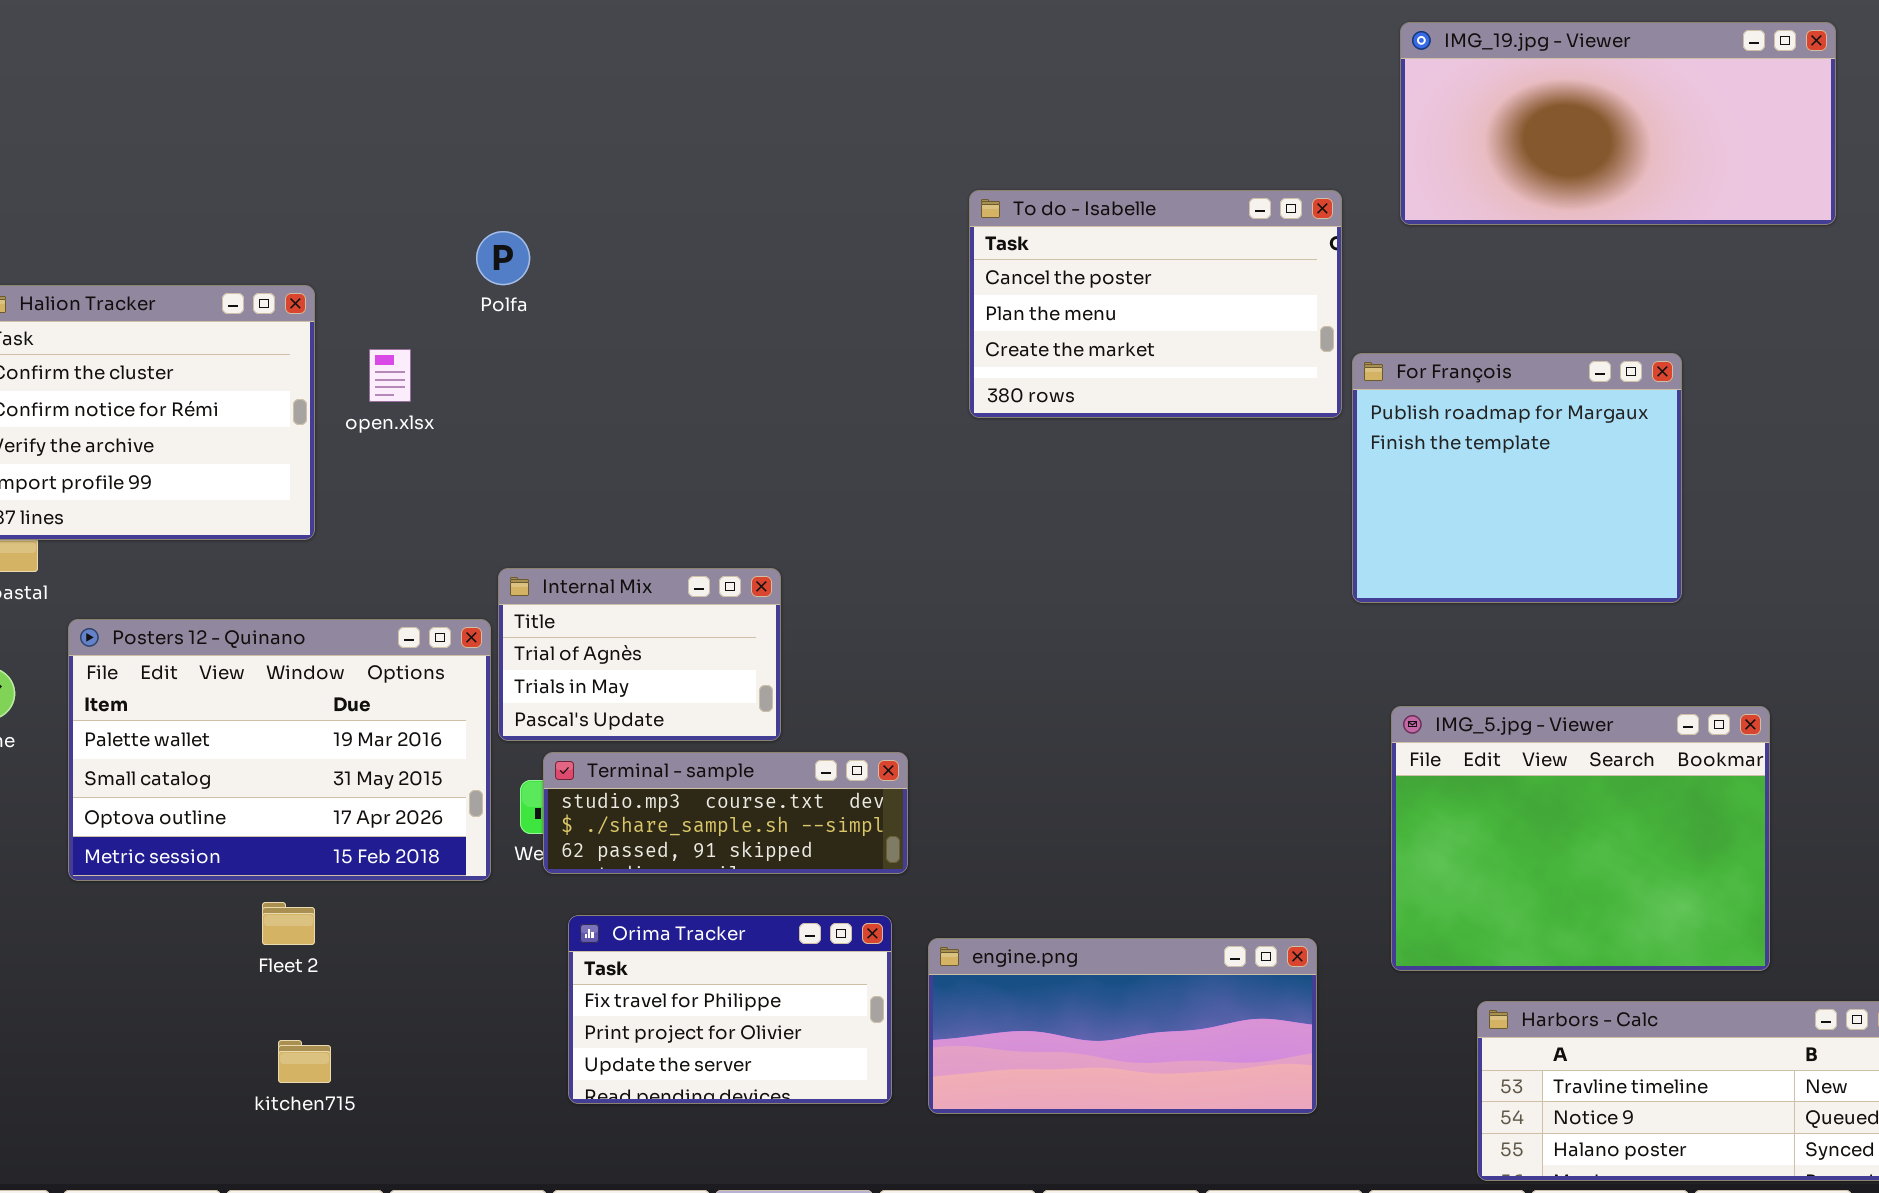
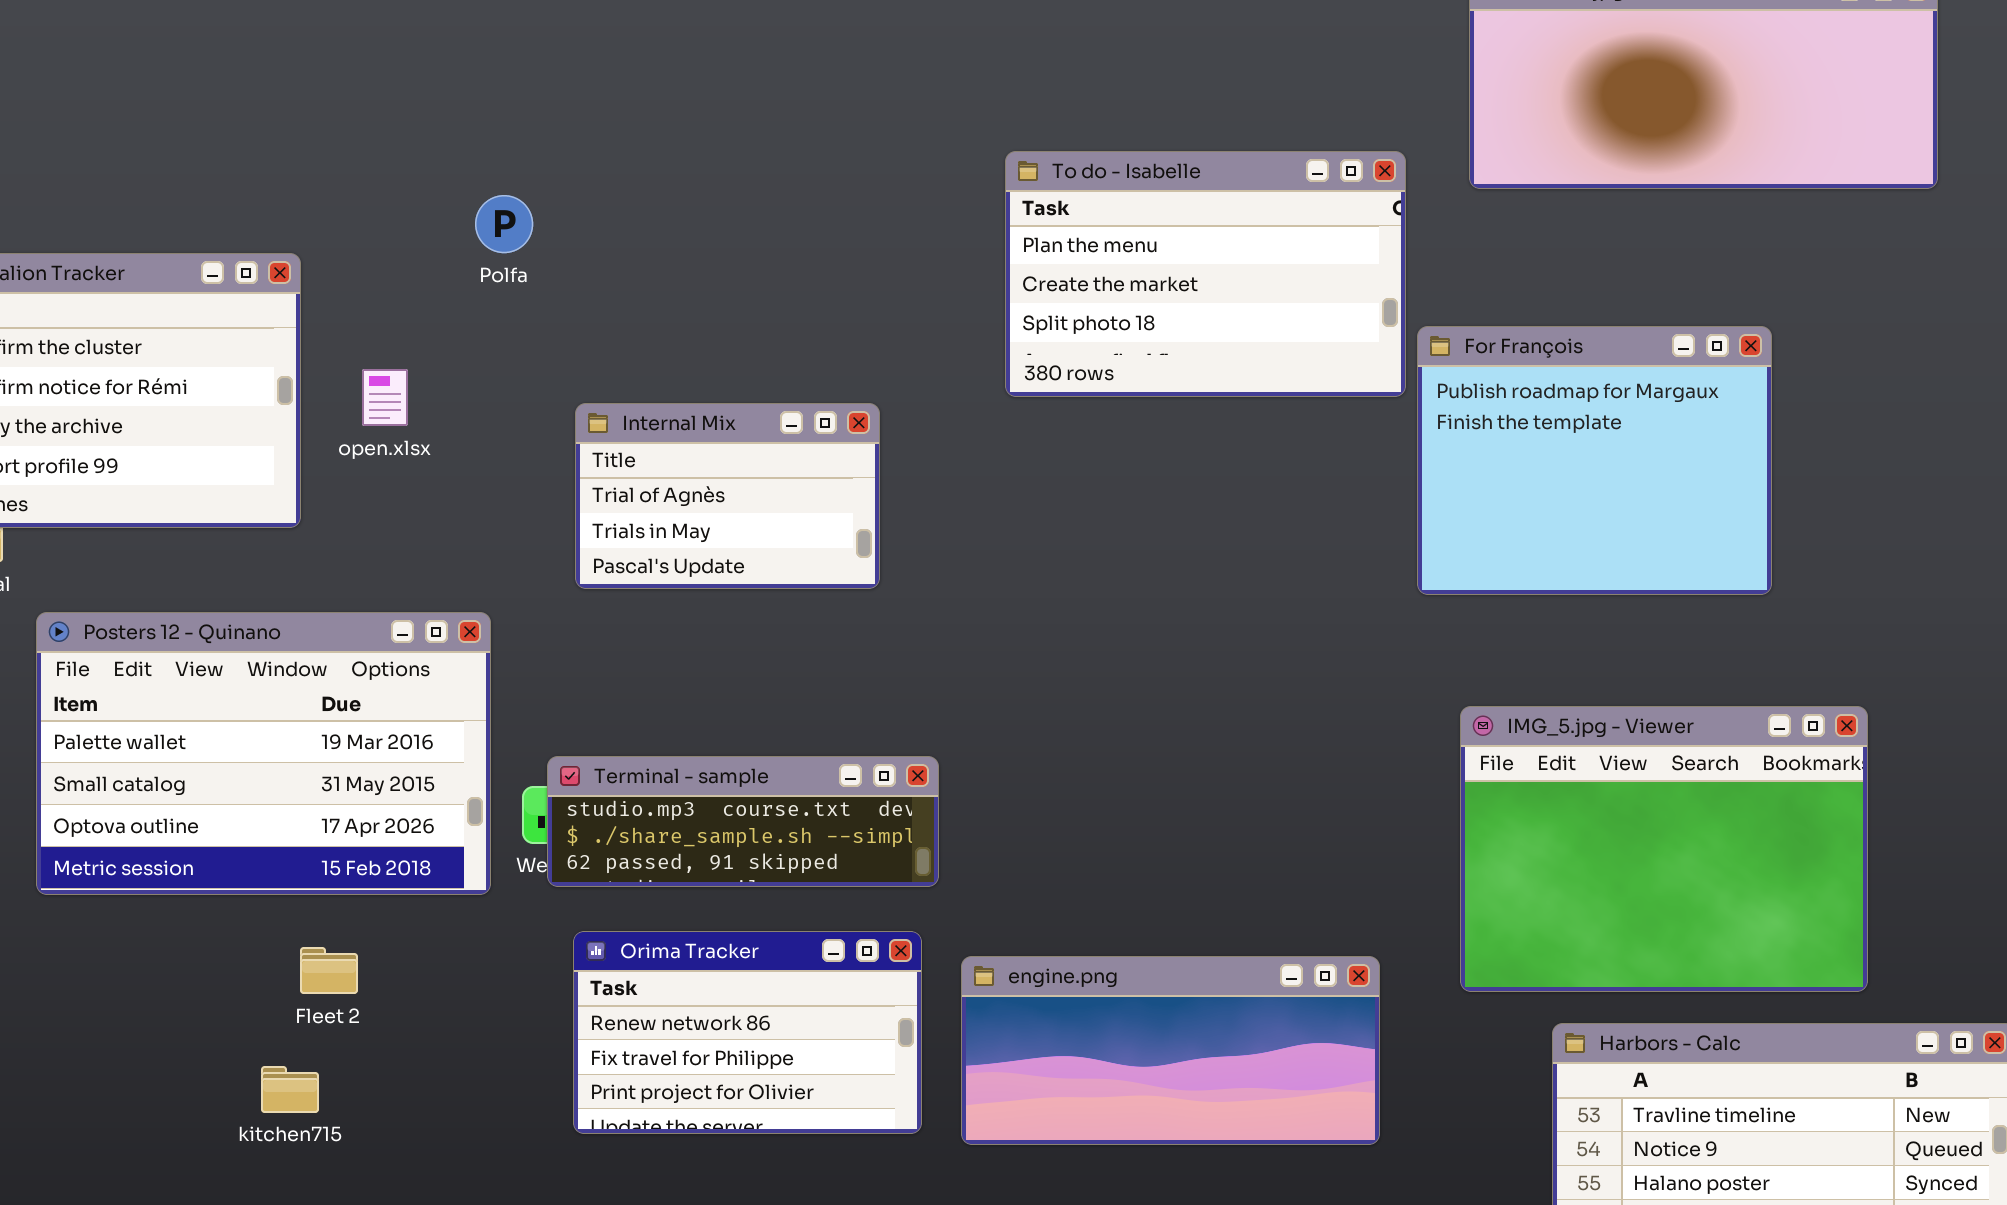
To do - Isabelle: [969,190,1342,418] -> [1005,151,1406,397], scrolled down 1 row
open.xlsx: [369,349,411,402] -> [362,369,408,426], moved
Internal Mix: [498,568,781,741] -> [575,403,880,589], moved
Fleet 2: [262,902,315,945] -> [300,947,358,994], moved
Orima Tracker: [568,915,892,1104] -> [573,931,922,1134], scrolled up 1 row

